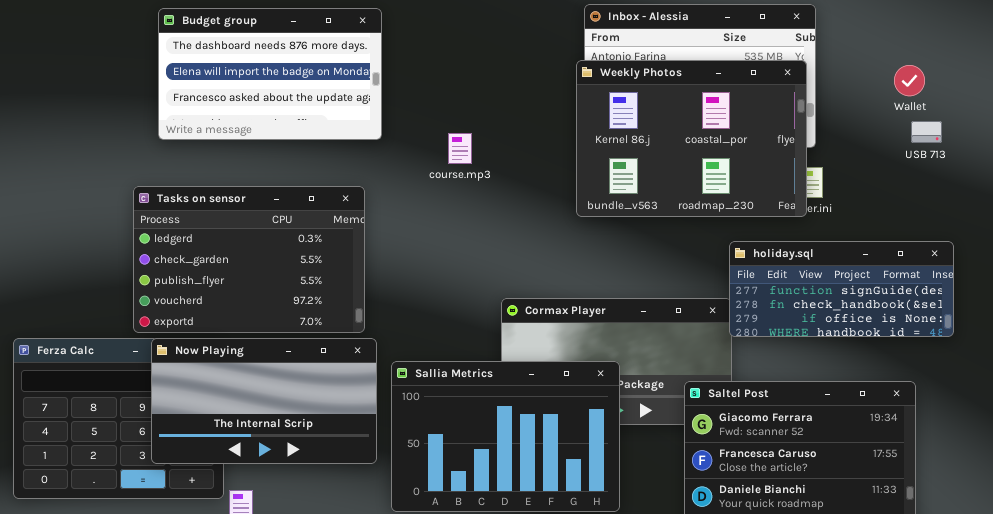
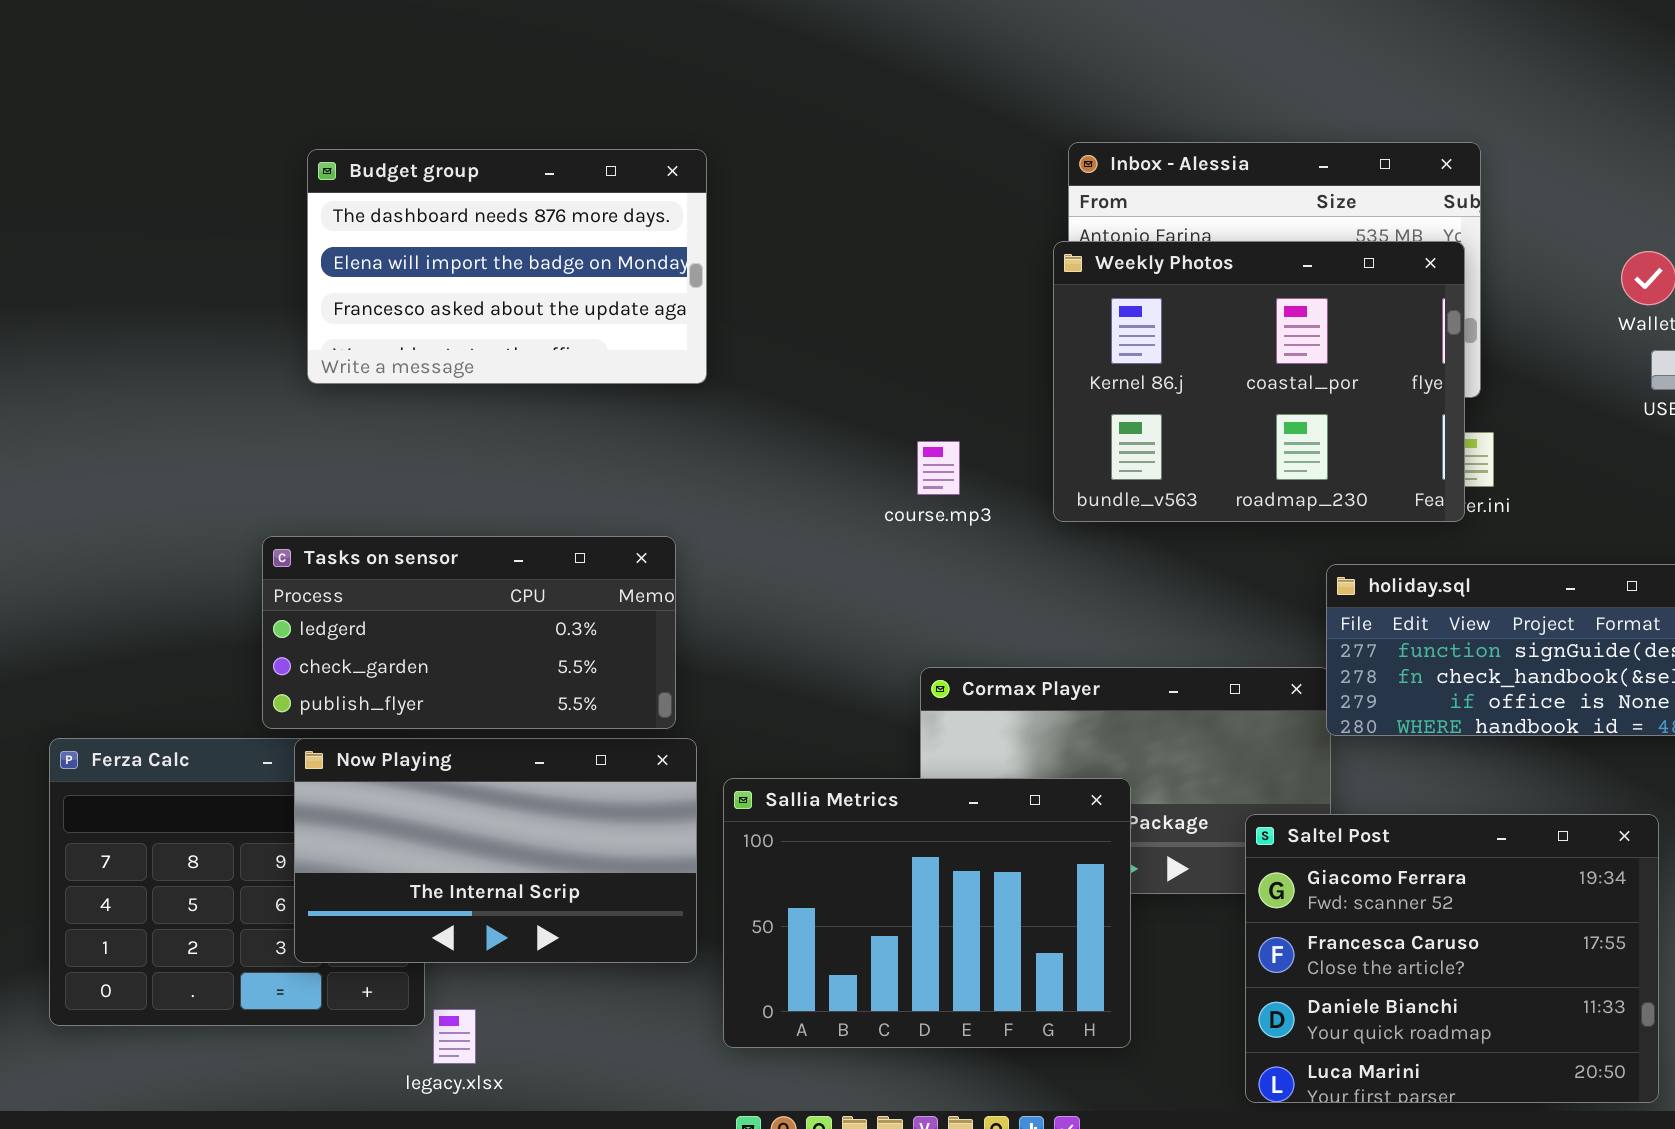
course.mp3: [448,133,472,164] -> [917,441,960,495], moved
Tasks on sensor: [133,186,365,333] -> [262,536,676,729], resized

